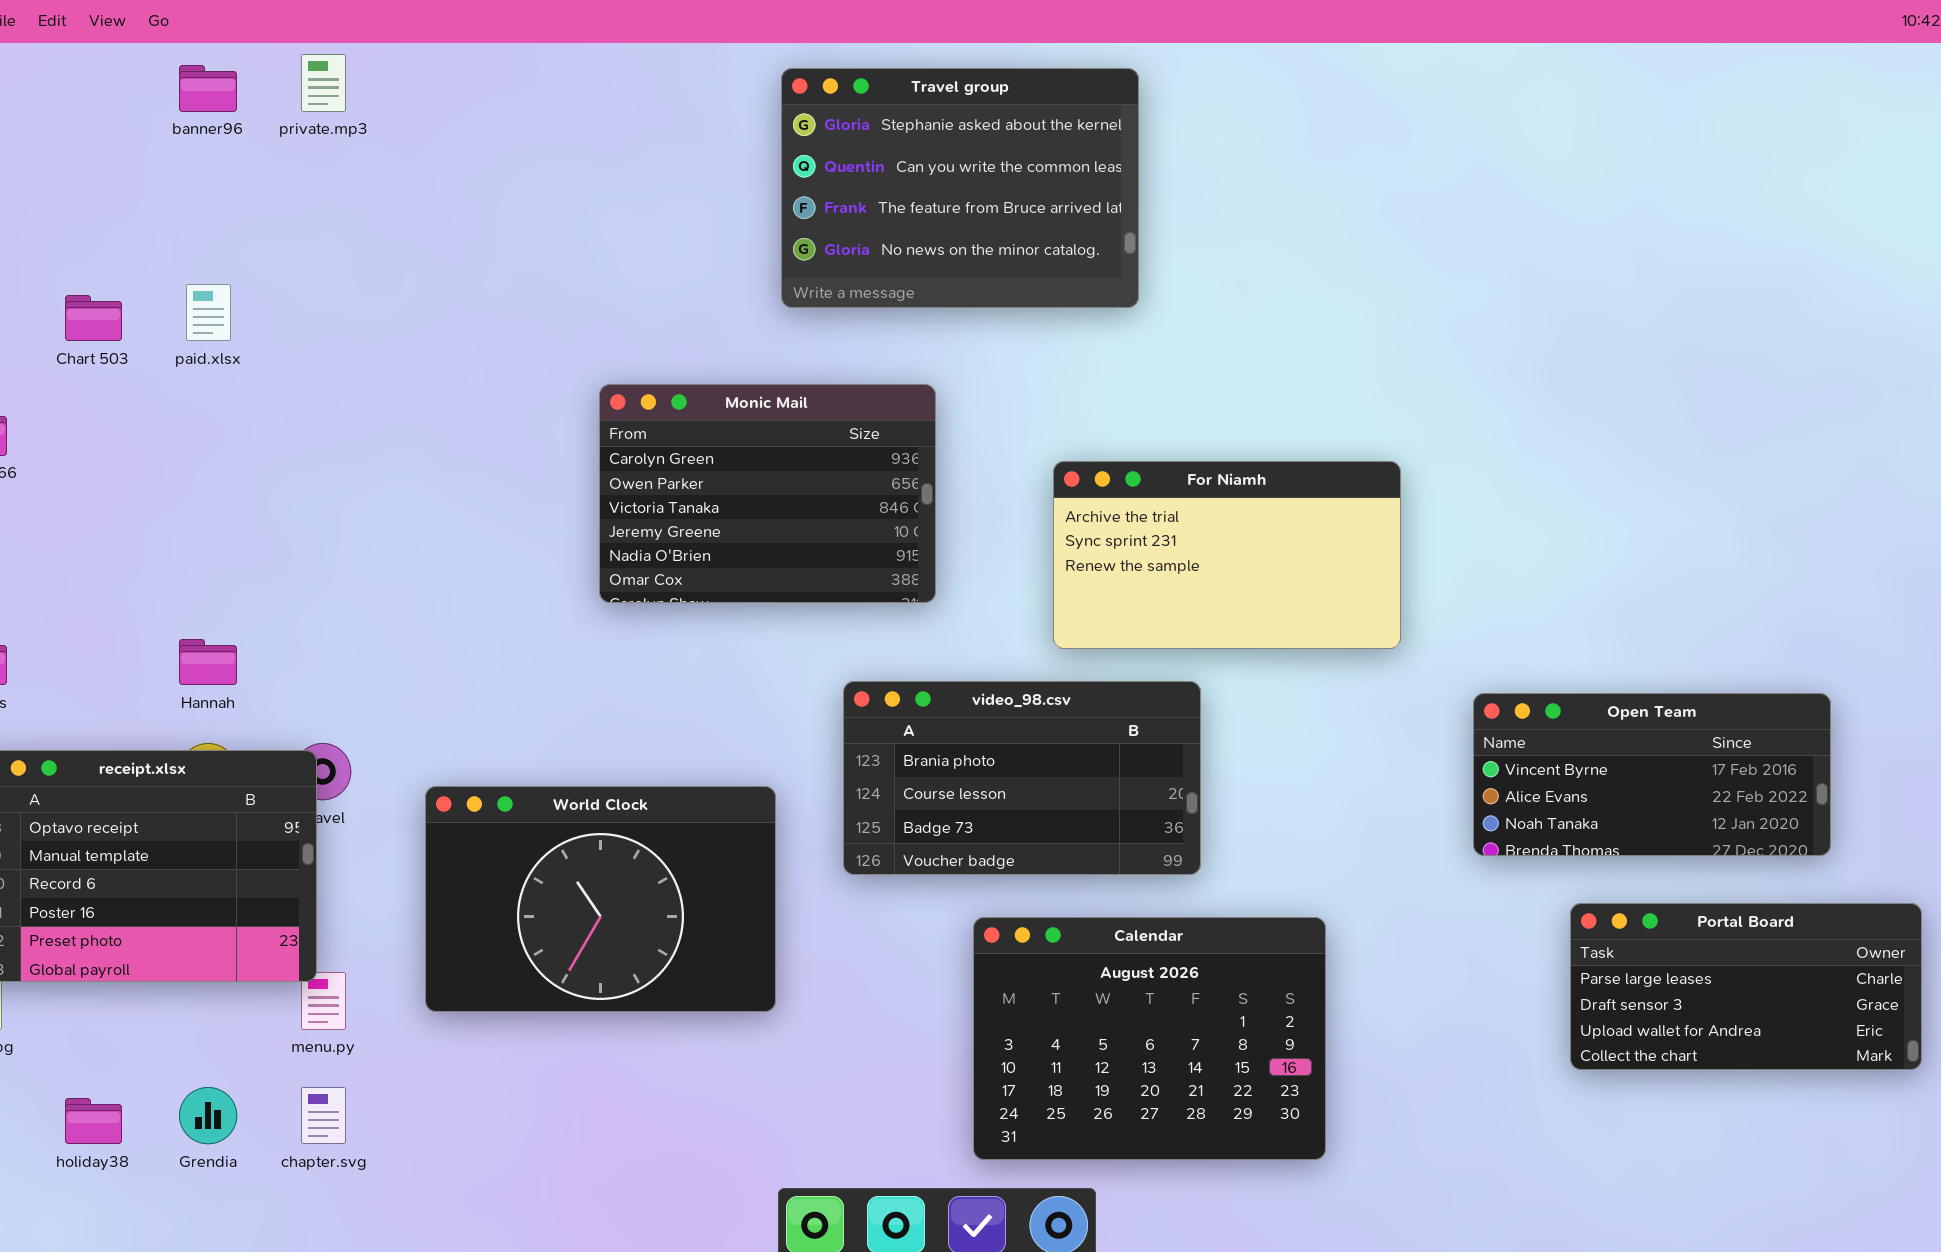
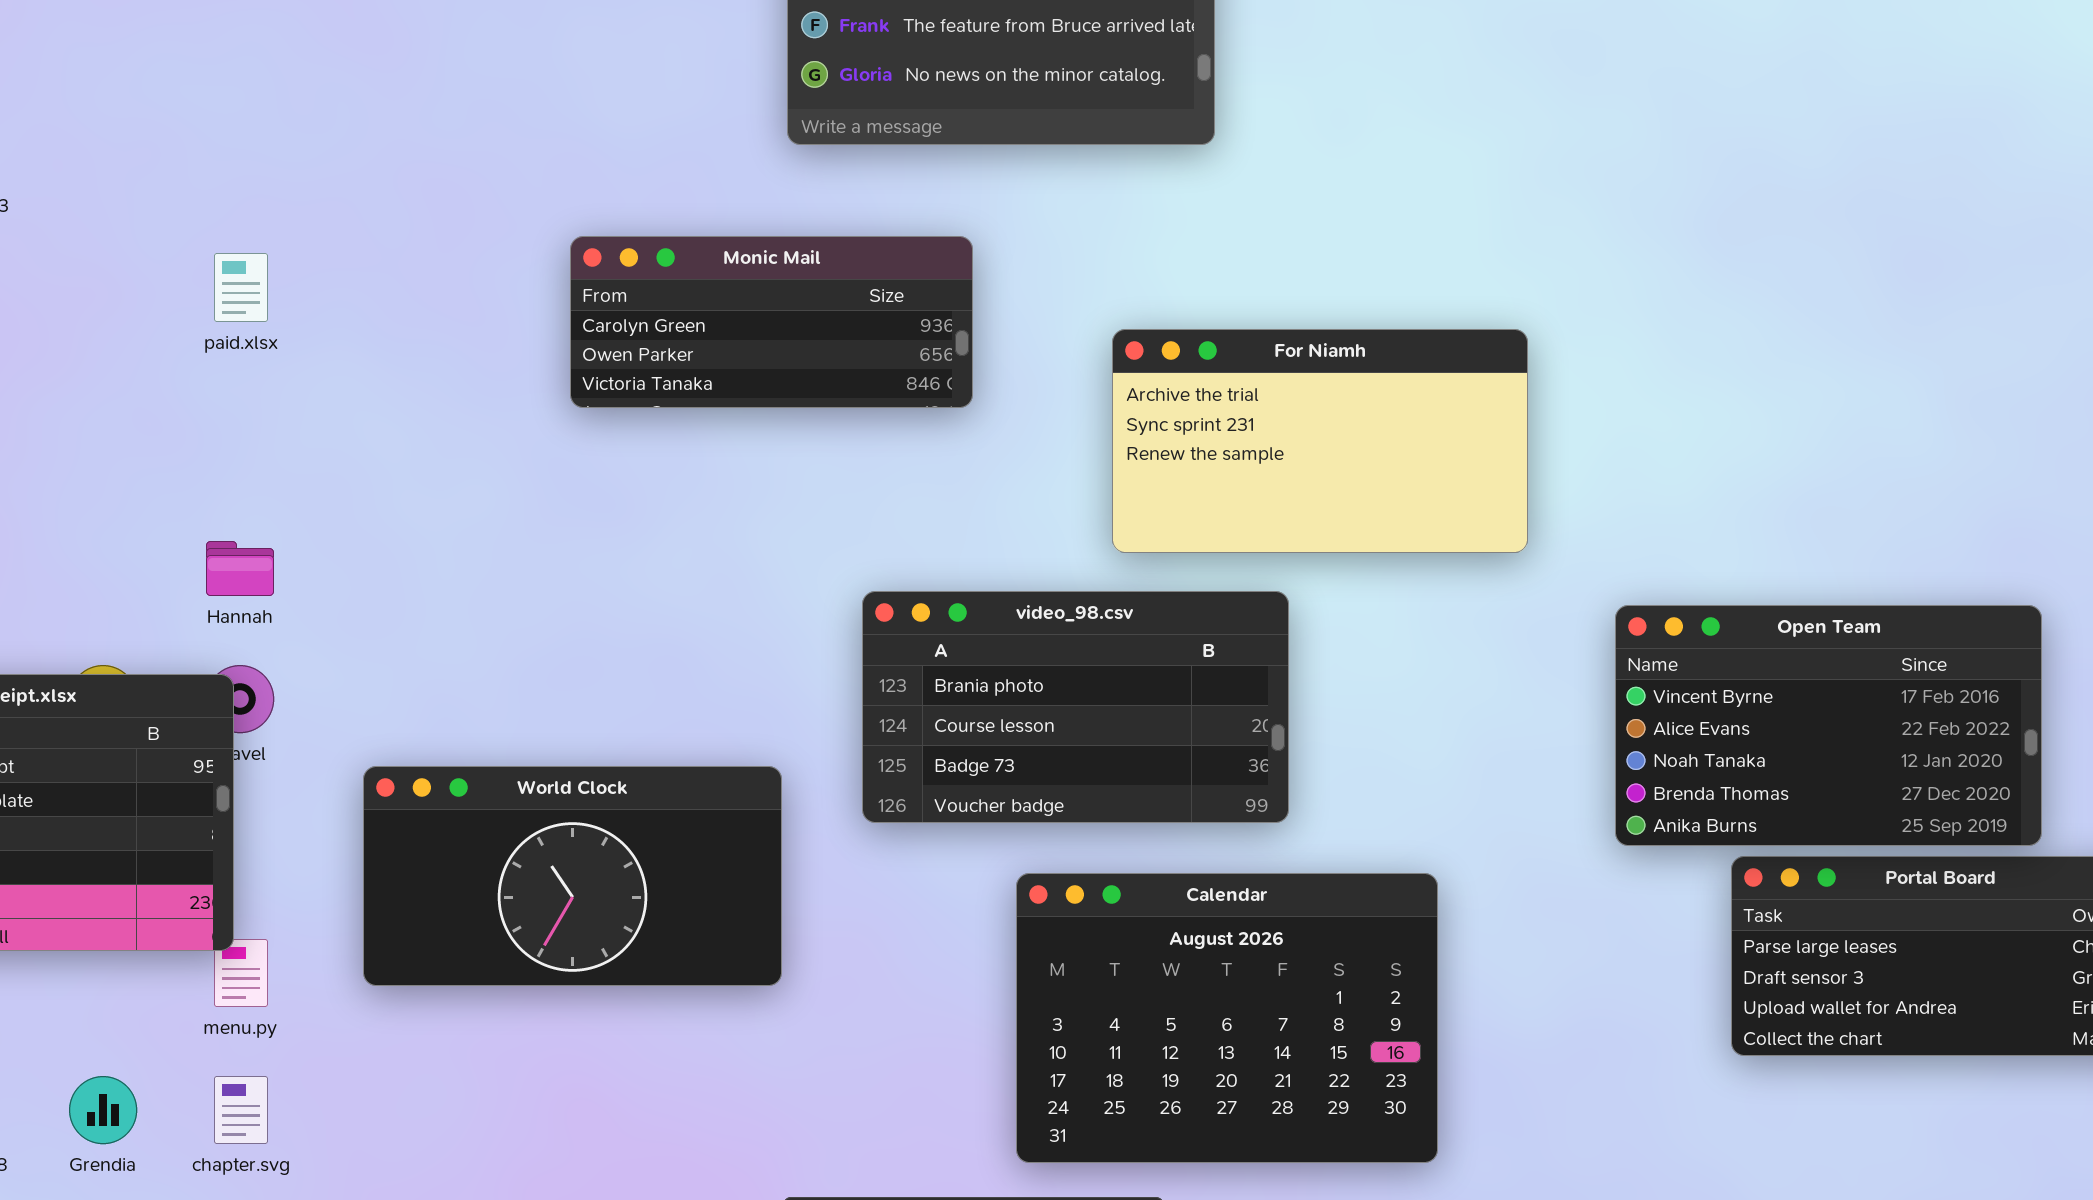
paid.xlsx: [186,284,231,341] -> [214,253,268,322], moved
Monic Mail: [599,384,936,603] -> [570,236,973,408], resized
Hannah: [179,639,237,685] -> [206,541,274,596], moved
Open Team: [1473,693,1831,856] -> [1615,605,2042,846], resized
World Clock: [425,786,776,1012] -> [363,766,782,986], resized

